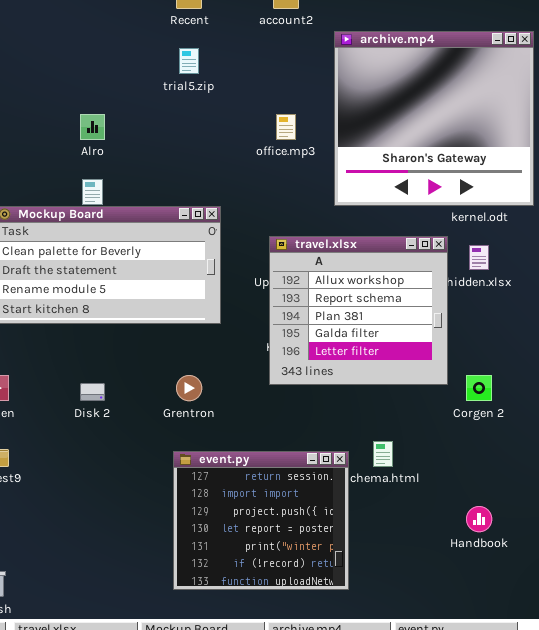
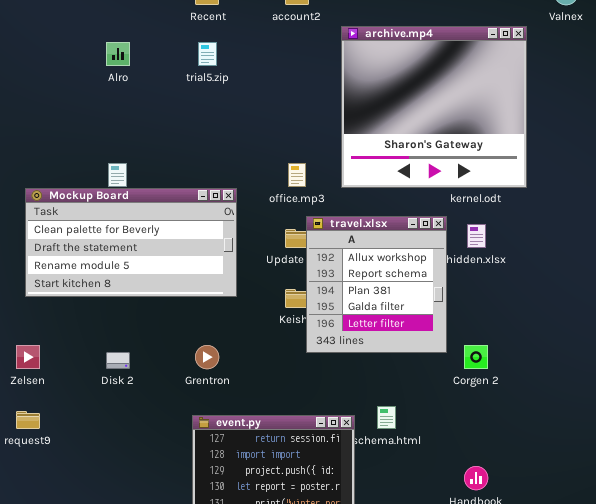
Alro: [80,114,105,140] -> [106,42,130,66], moved
office.mp3: [276,114,296,140] -> [288,163,306,187], moved
travel.xlsx: [269,236,448,385] -> [306,216,447,353], resized

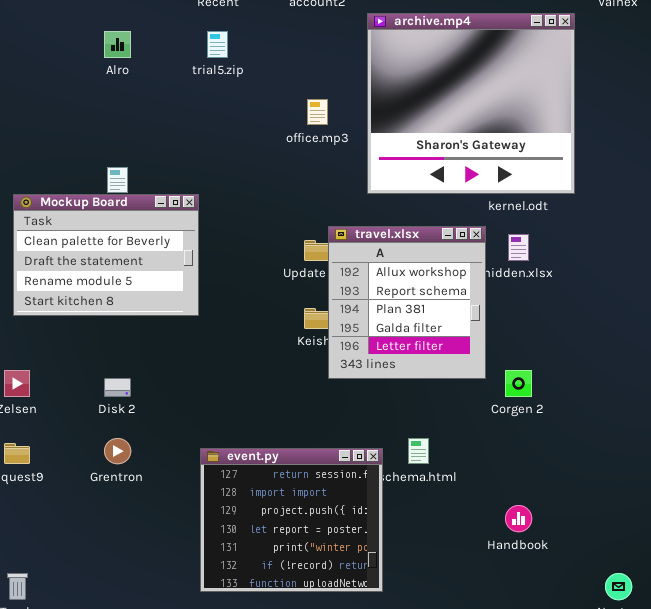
office.mp3: [288,163,306,187] -> [307,99,328,125], moved
Mockup Board: [25,188,237,297] -> [13,194,199,316], resized
Grentron: [195,345,219,369] -> [104,438,131,464], moved

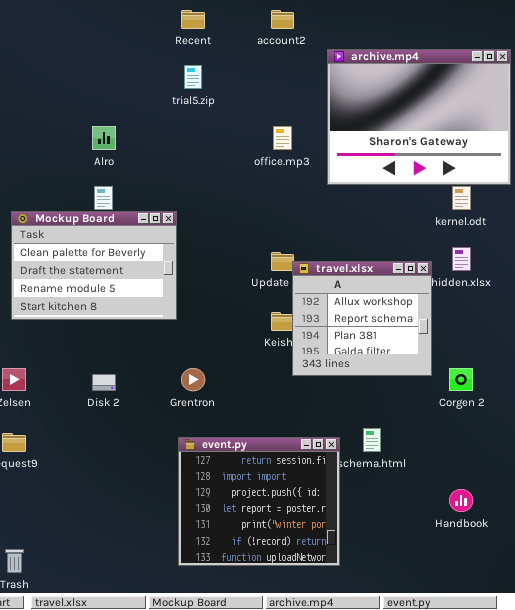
archive.mp4: [367,13,575,194] -> [327,49,511,185], resized
Alro: [104,31,131,58] -> [92,126,116,150], moved
travel.xlsx: [328,226,486,379] -> [292,261,432,376], resized
Grentron: [104,438,131,464] -> [181,368,205,391], moved

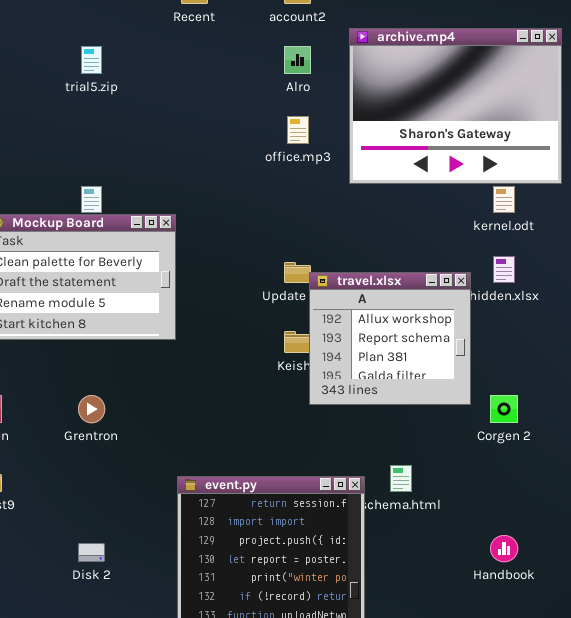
trial5.zip: [184,65,202,89] -> [81,46,102,74], moved
Alro: [92,126,116,150] -> [284,46,311,74], moved
Grentron: [181,368,205,391] -> [78,395,105,423], moved
Disk 2: [92,374,116,391] -> [78,543,105,562], moved

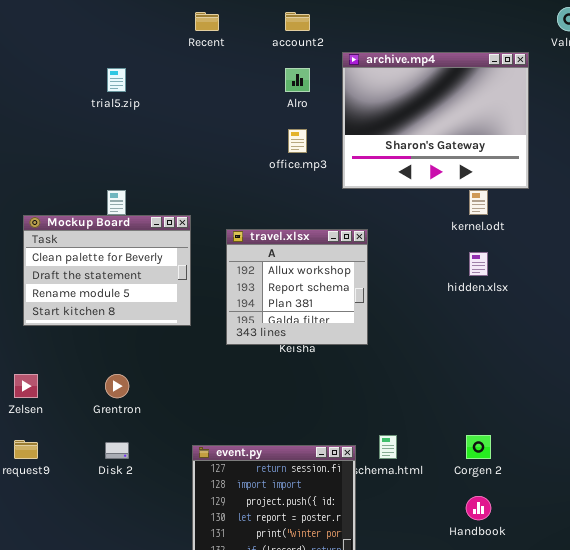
travel.xlsx: [309,272,471,405] -> [226,229,368,345], moved
Corgen 2: [490,395,518,423] -> [466,435,491,459], moved
Disk 2: [78,543,105,562] -> [105,442,129,459], moved

